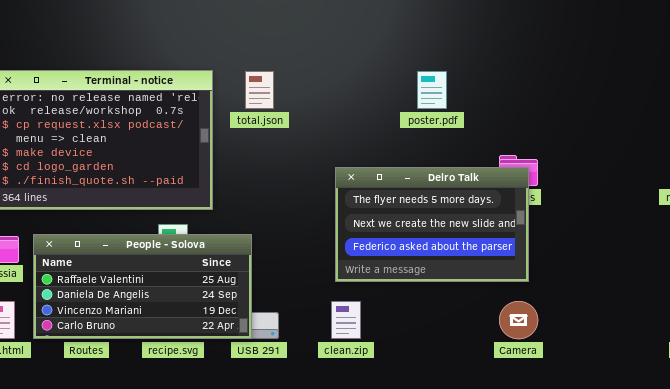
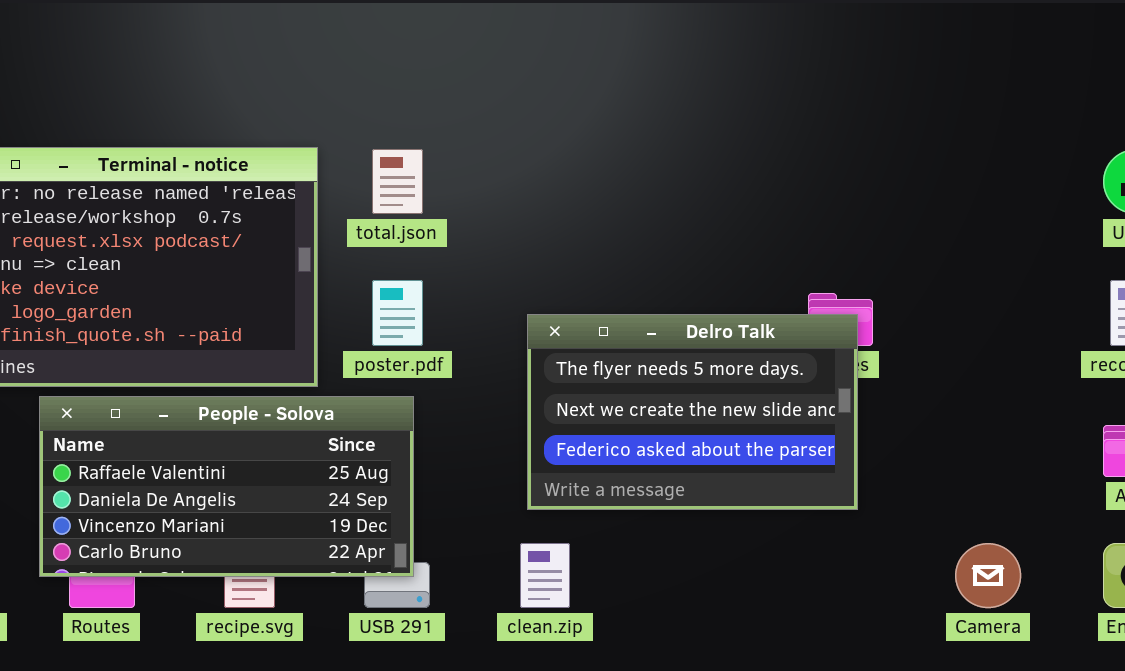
poster.pdf: [417,71,447,109] -> [372,280,423,346], moved
People - Solova: [33,234,252,339] -> [39,396,414,577], moved
Camera: [499,301,538,339] -> [955,543,1021,608], moved

